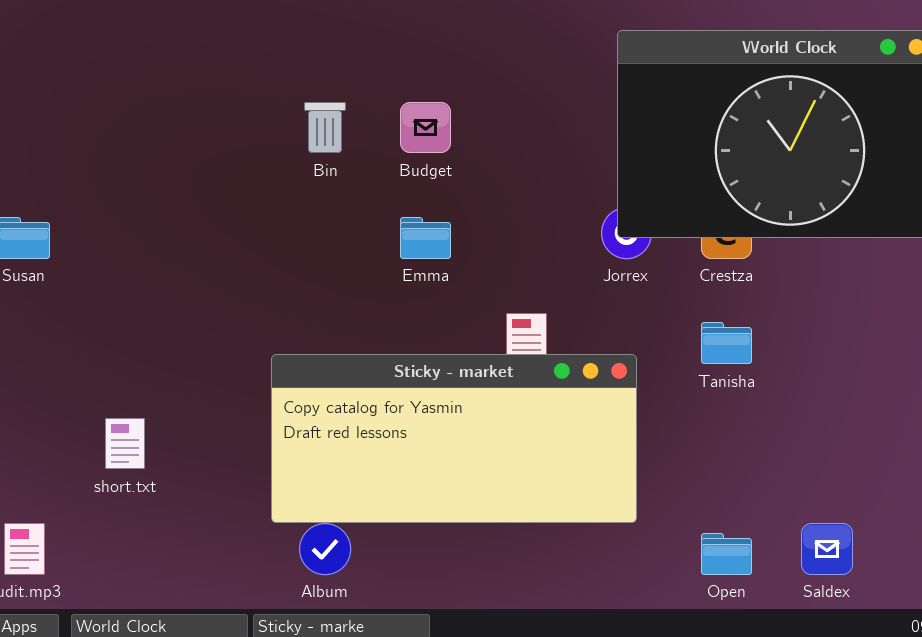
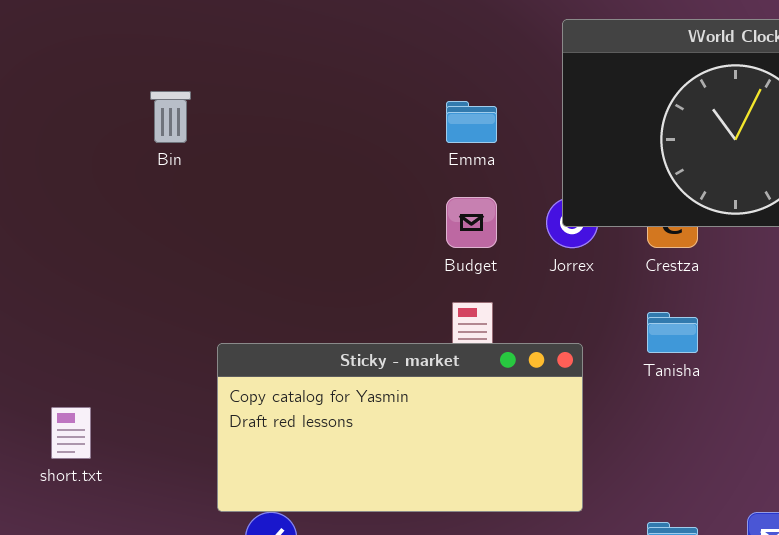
Bin: [304,102,346,153] -> [150,91,191,143], moved
Budget: [400,102,451,153] -> [446,197,497,248], moved
Emma: [400,217,451,259] -> [446,101,497,143], moved

